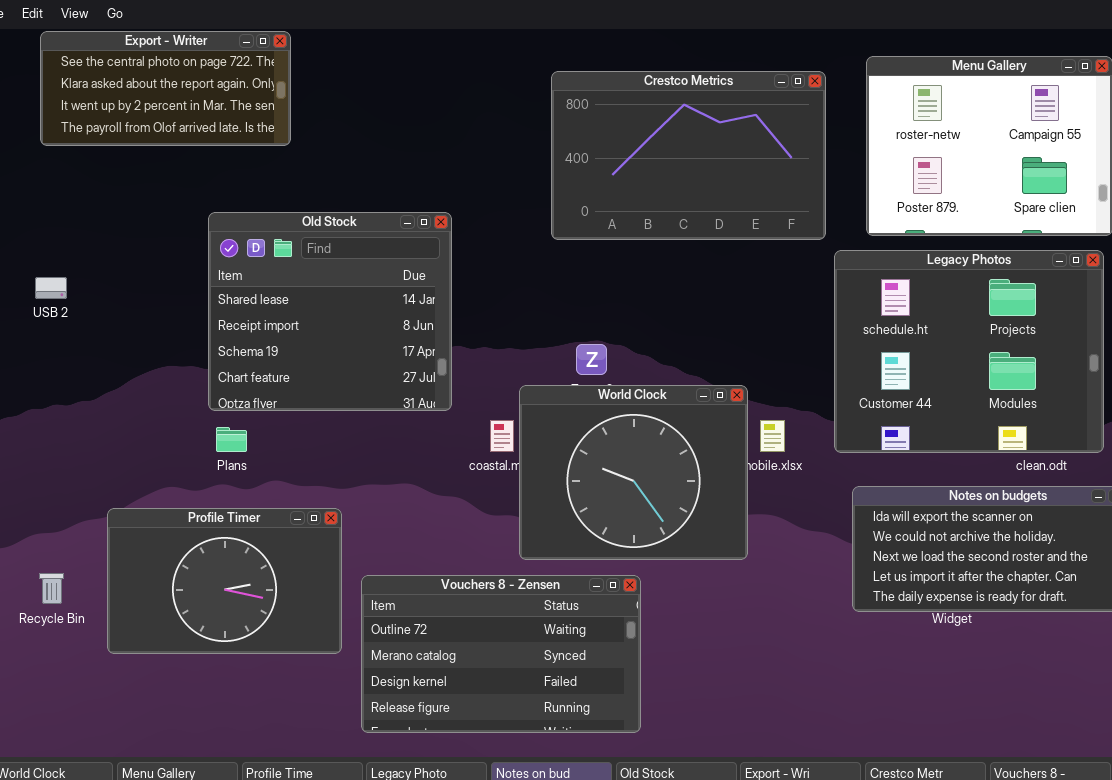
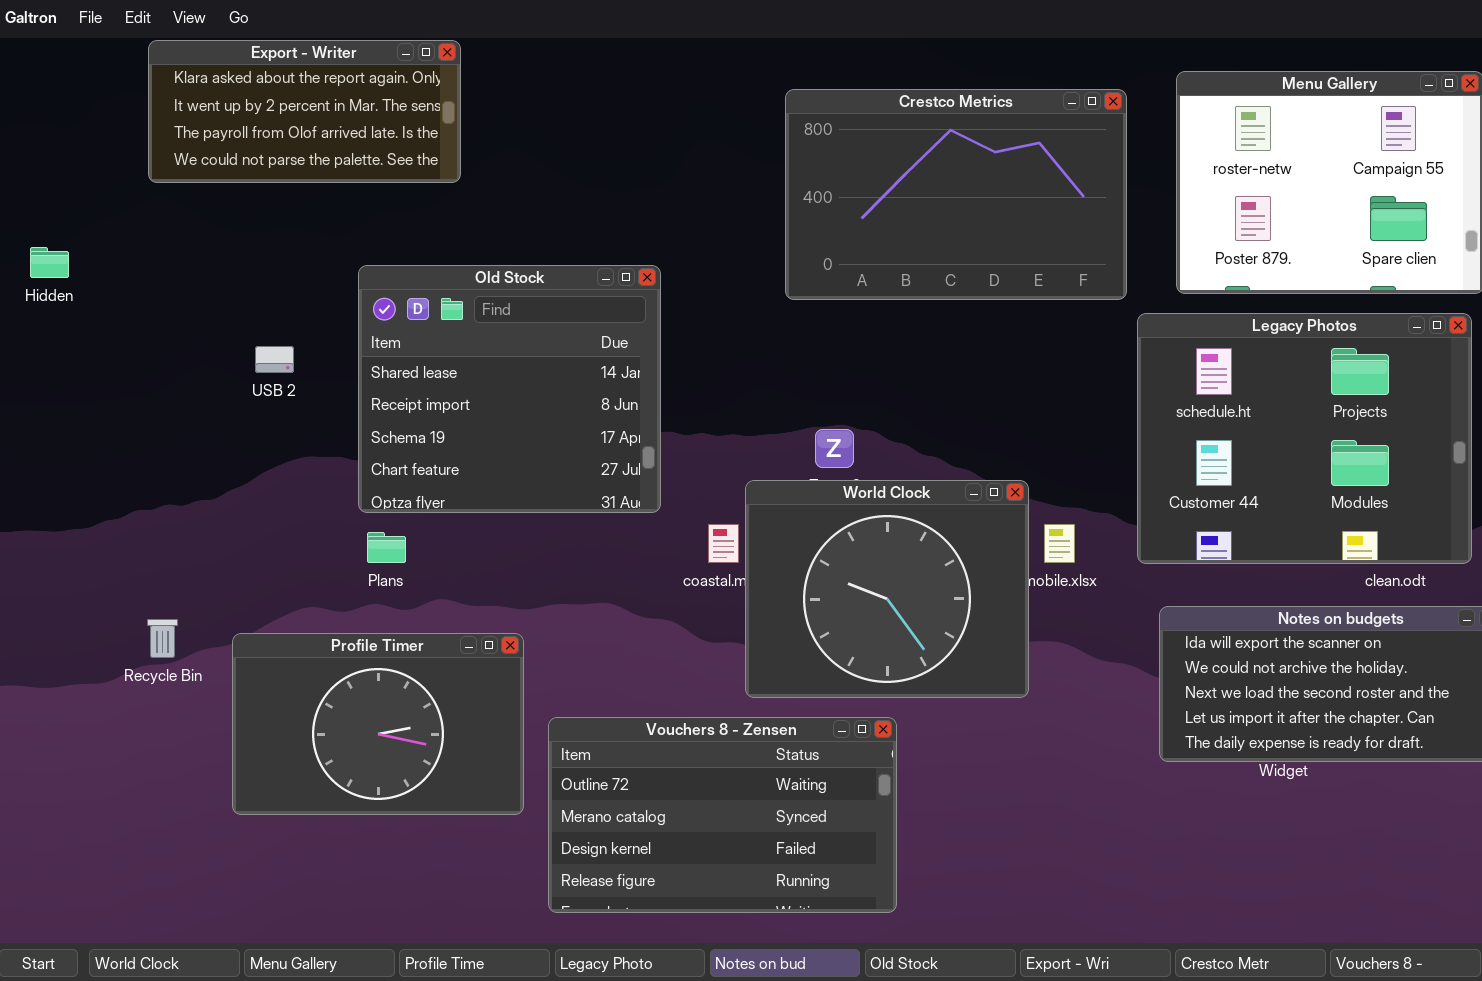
Export - Writer: [40,31,291,146] -> [148,40,461,183], scrolled down 1 row
USB 2: [35,277,67,299] -> [255,346,294,373], moved
Recycle Bin: [39,573,64,604] -> [147,619,178,658], moved

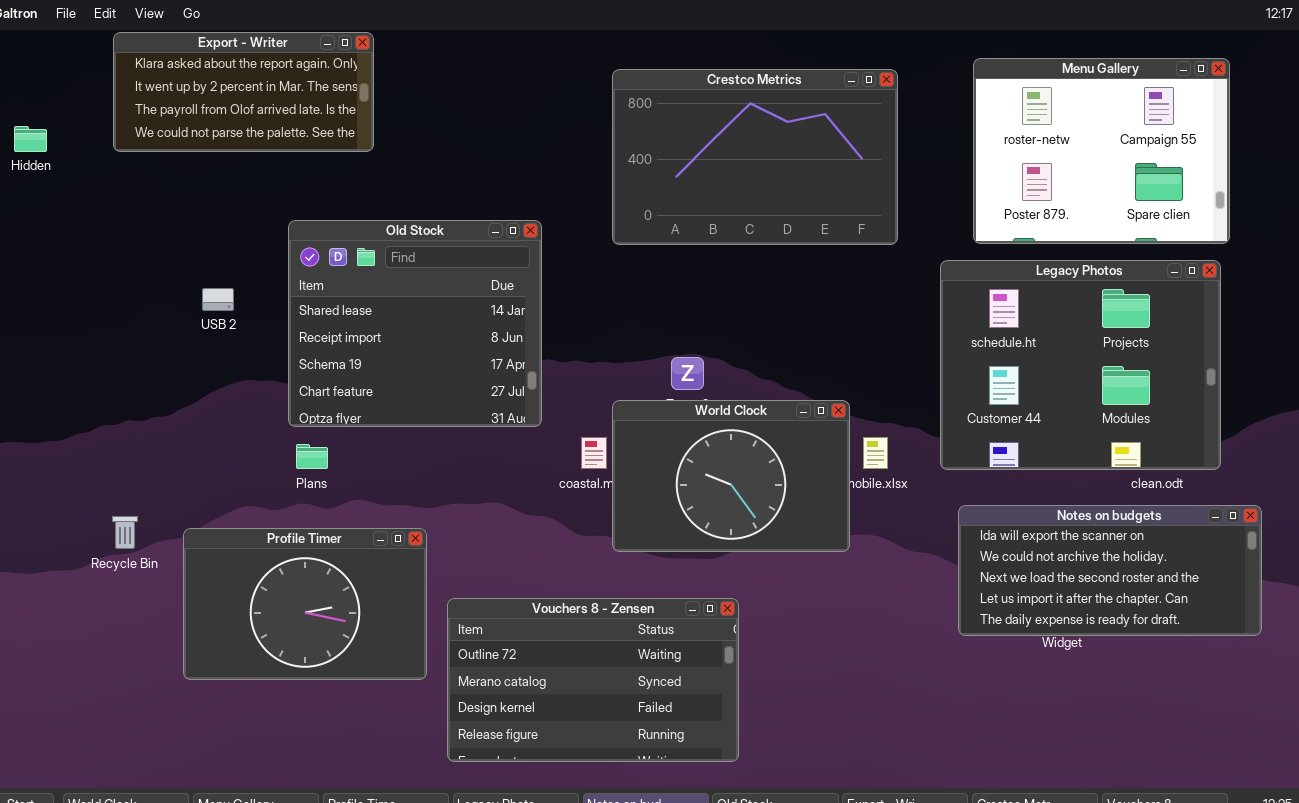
Crestco Metrics: [785,89,1127,300] -> [612,69,898,245], moved
Hidden: [30,247,69,278] -> [14,126,47,152], moved
World Clock: [745,480,1029,698] -> [612,400,850,552], resized

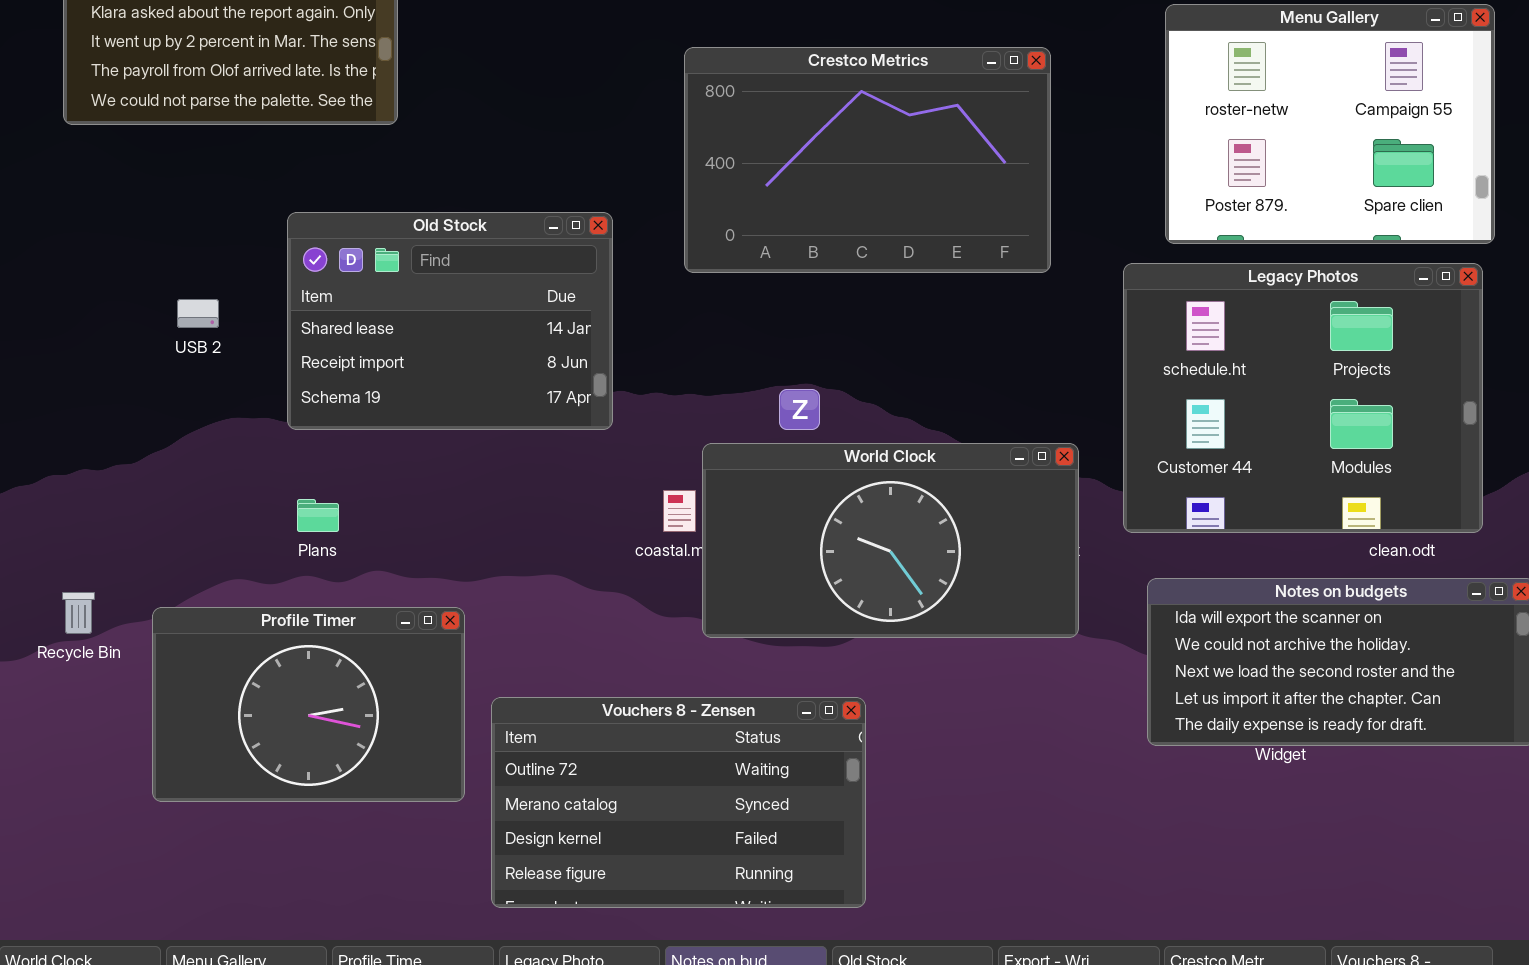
Crestco Metrics: [612,69,898,245] -> [684,47,1051,273], moved
Old Stock: [288,220,542,427] -> [287,212,613,430], resized
World Clock: [612,400,850,552] -> [702,443,1079,638], resized

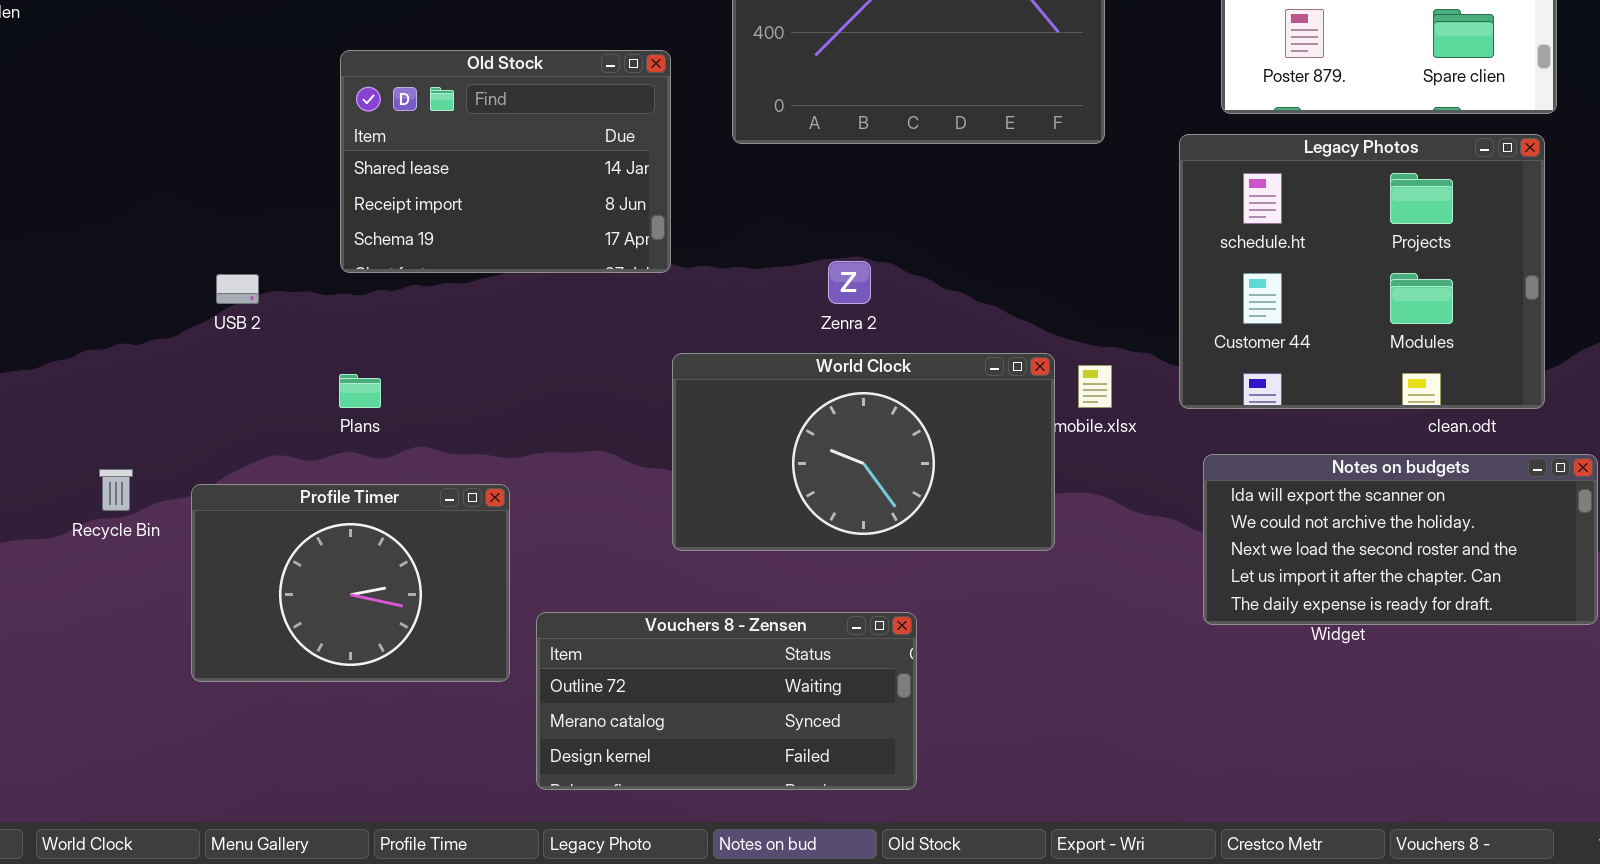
Old Stock: [287,212,613,430] -> [340,50,671,273], moved
USB 2: [177,299,219,328] -> [216,274,259,304], moved
World Clock: [702,443,1079,638] -> [672,353,1055,551], moved
Vouchers 8 - Zensen: [491,697,866,908] -> [536,612,917,790], resized

